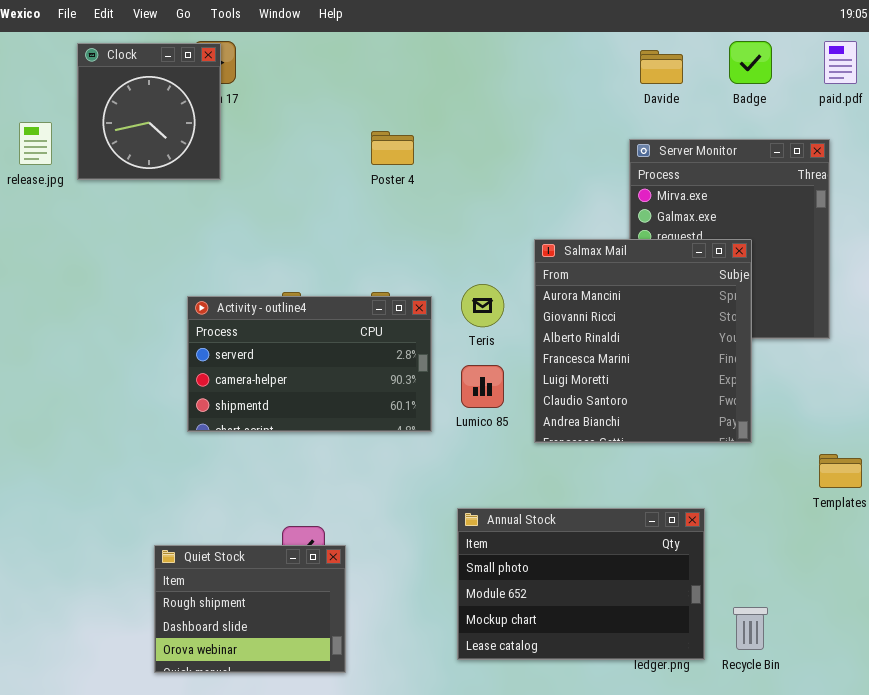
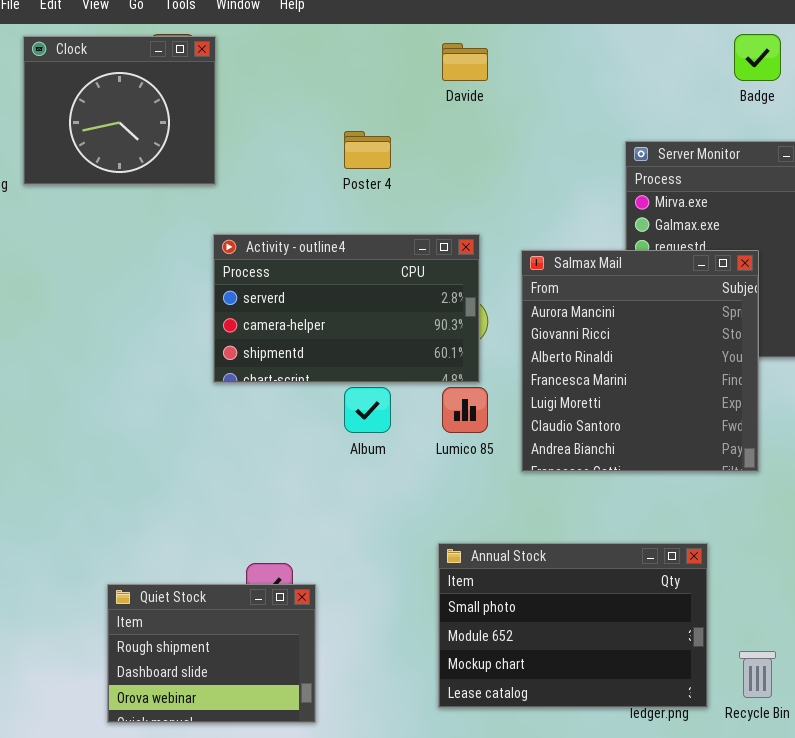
Clock: [77,43,221,180] -> [23,36,216,185], resized
Davide: [640,50,683,84] -> [442,43,488,81], moved
Activity - outline4: [187,296,432,432] -> [213,234,480,383], moved

